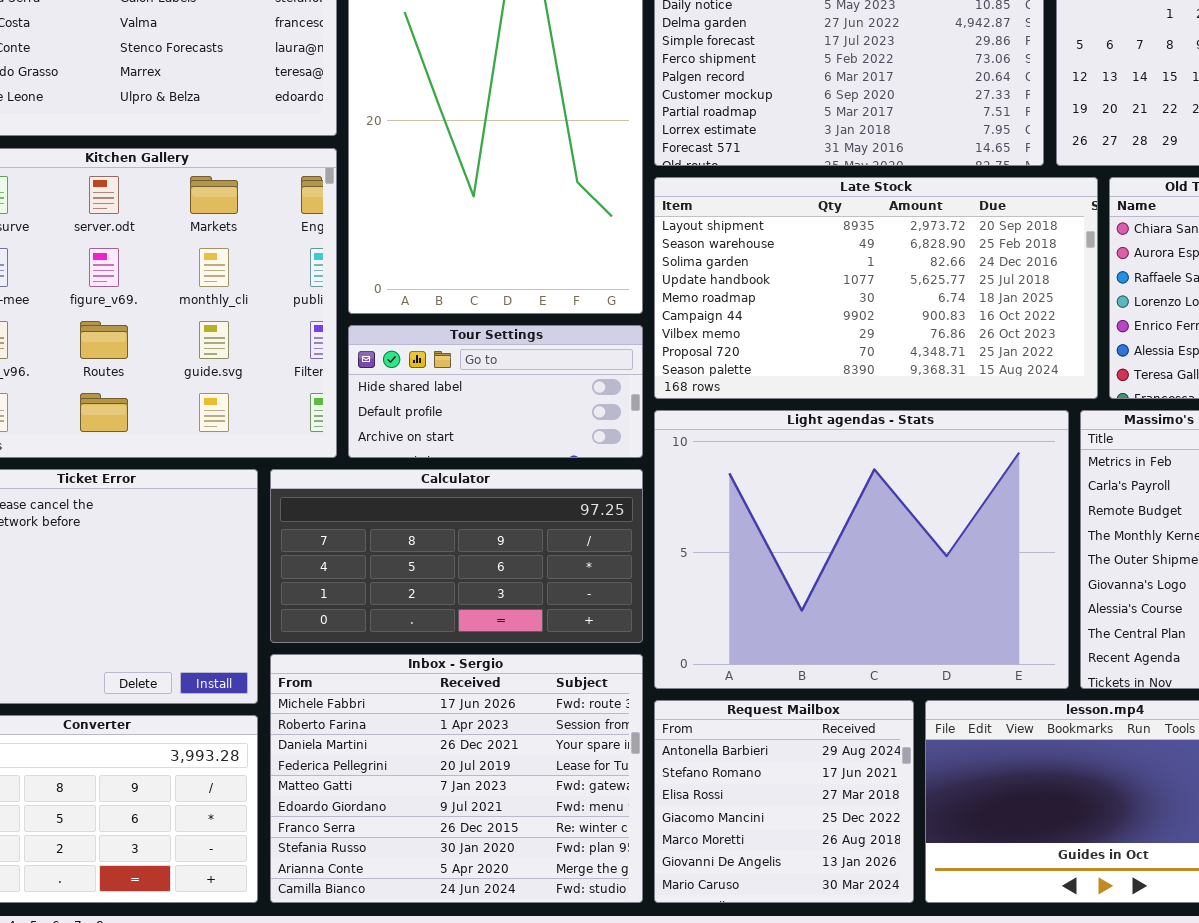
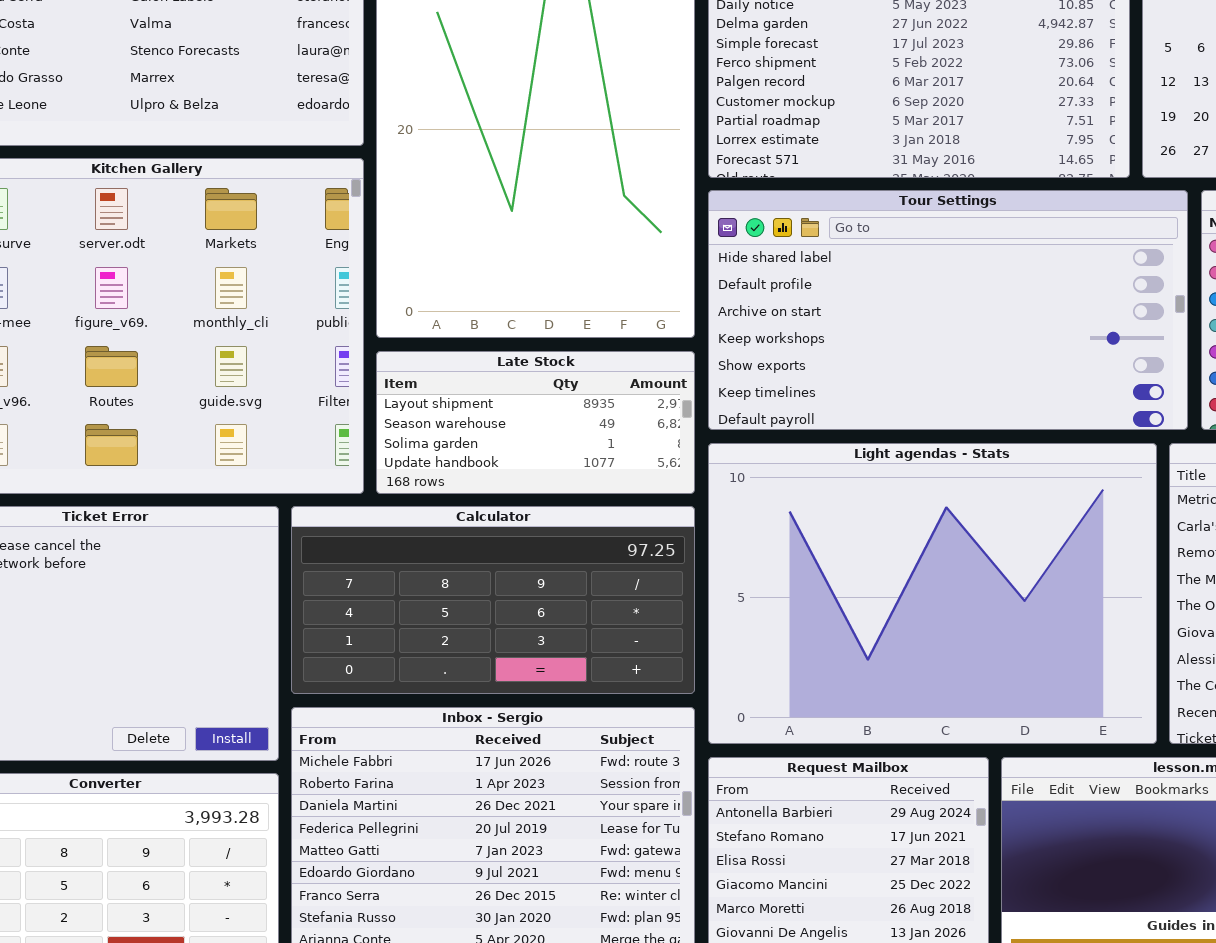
Late Stock: [654,177,1098,399] -> [376,351,695,494], moved, resized
Tour Settings: [348,325,643,458] -> [708,190,1188,430], moved, resized

